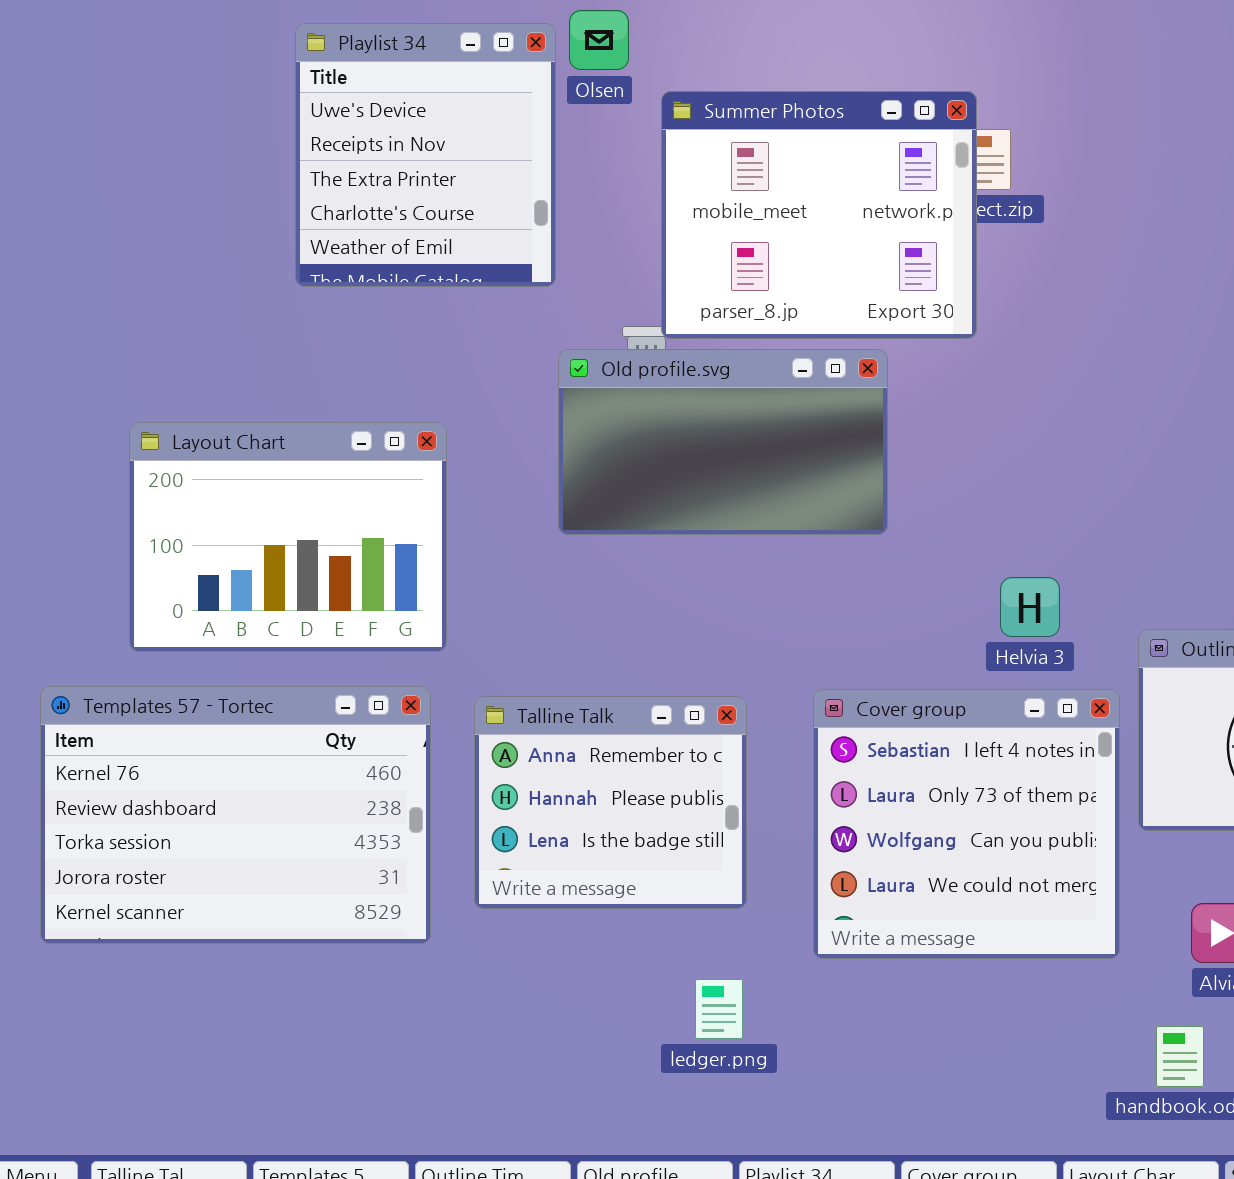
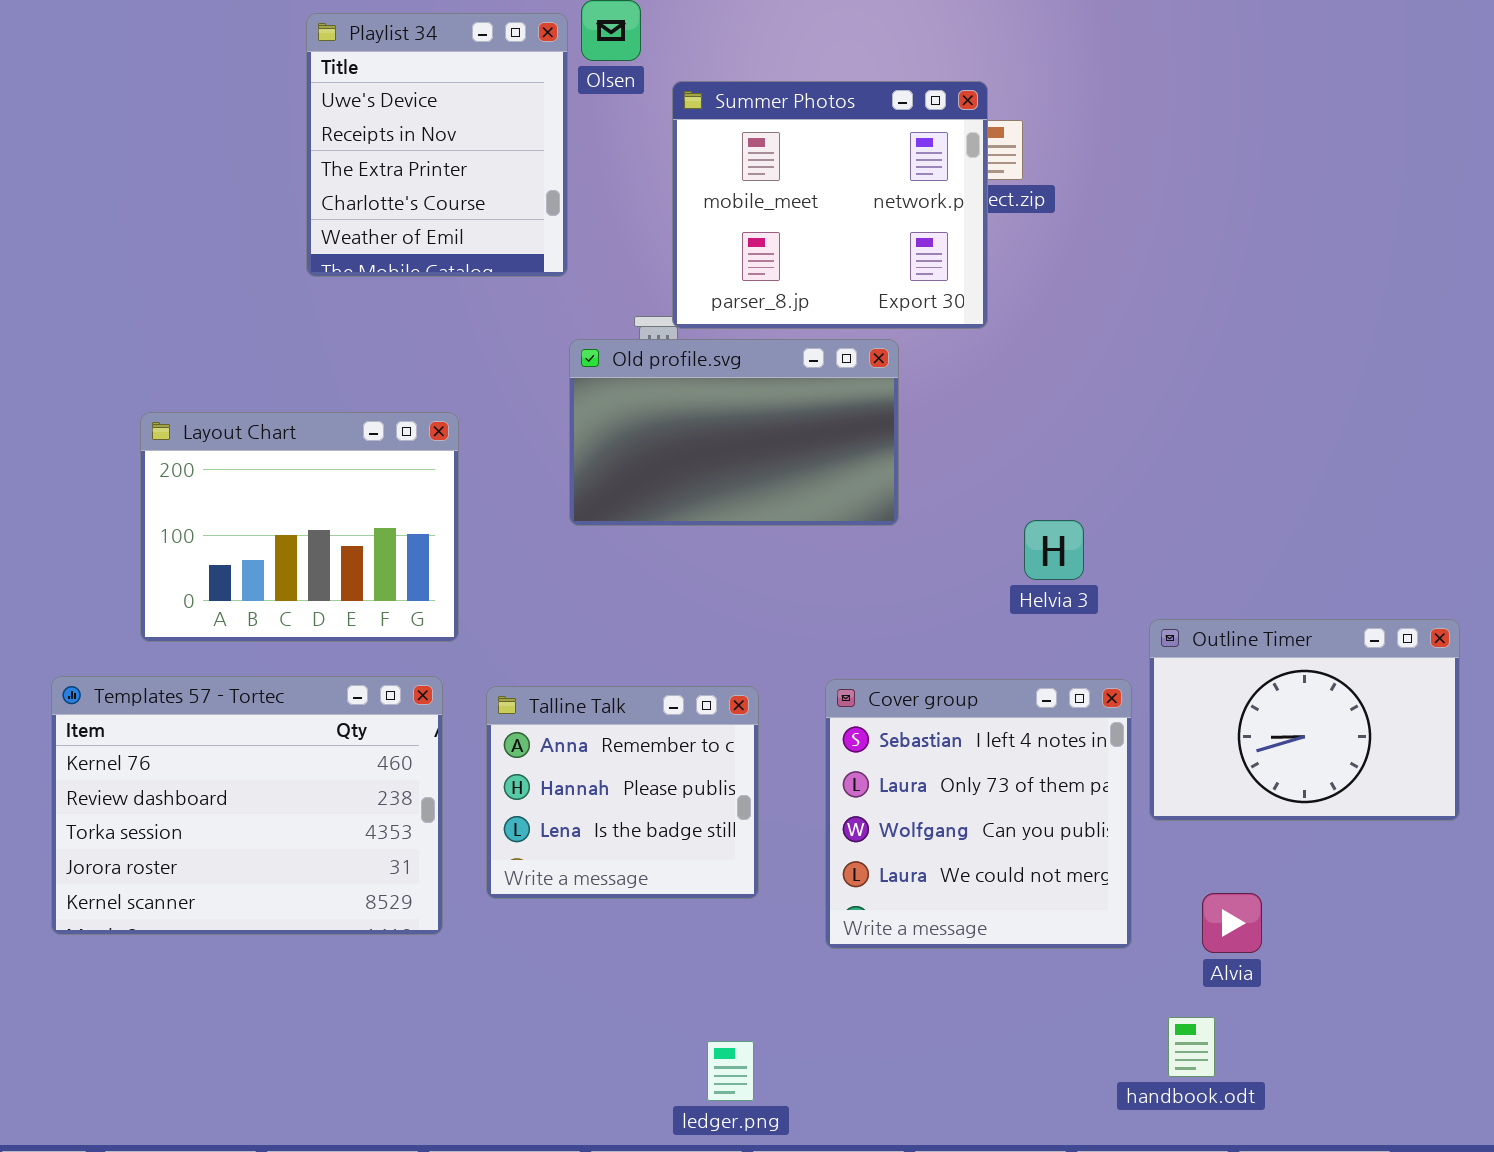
Helvia 3: [1000,577,1060,637] -> [1024,520,1084,580], moved
ledger.png: [695,979,743,1039] -> [707,1041,754,1101], moved

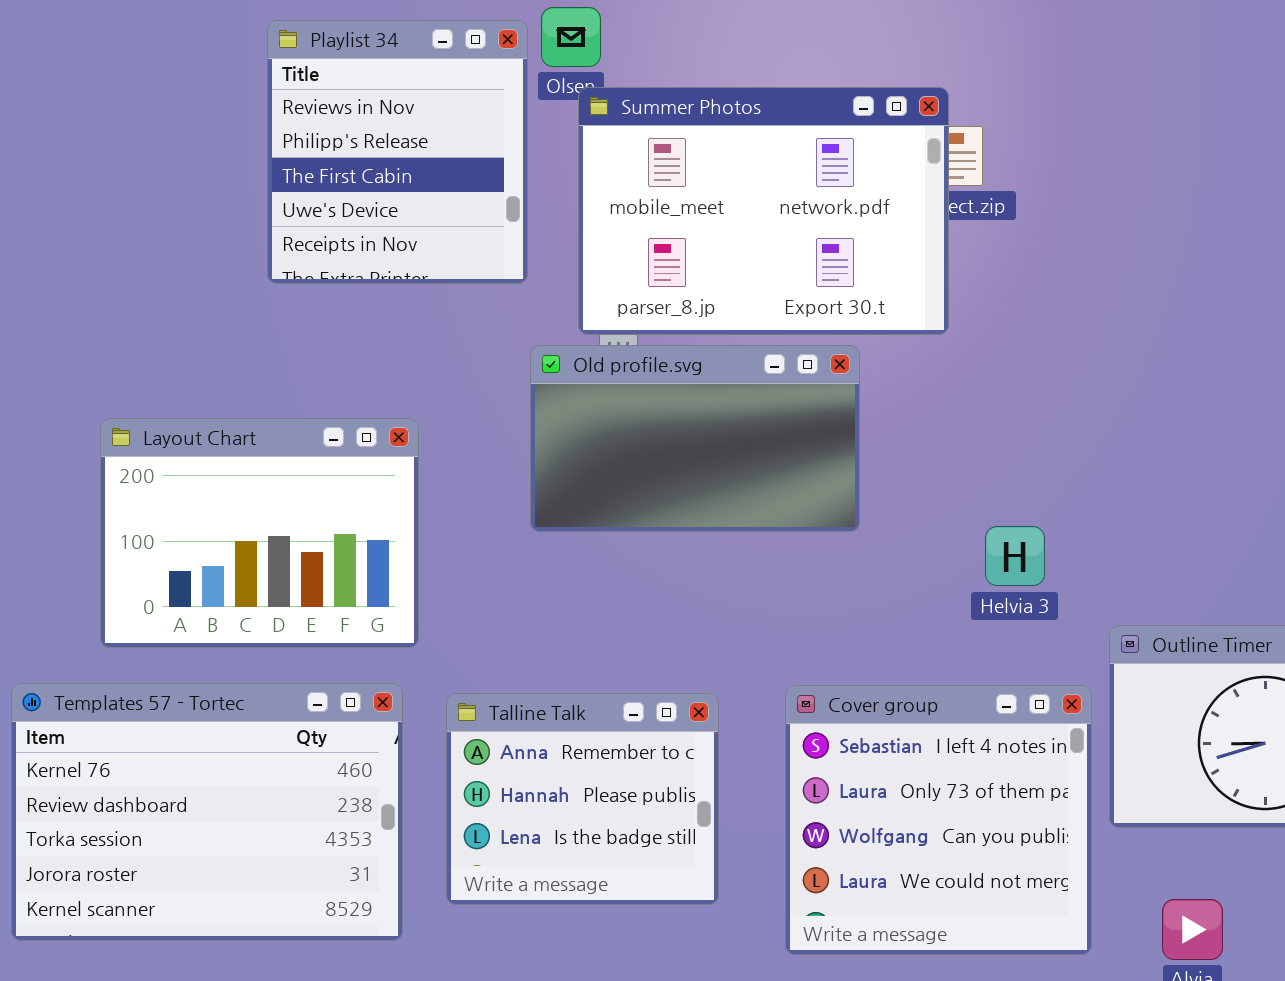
Playlist 34: [306,13,568,277] -> [267,20,528,284], scrolled up 3 rows
Summer Photos: [672,81,988,329] -> [578,87,949,335], resized

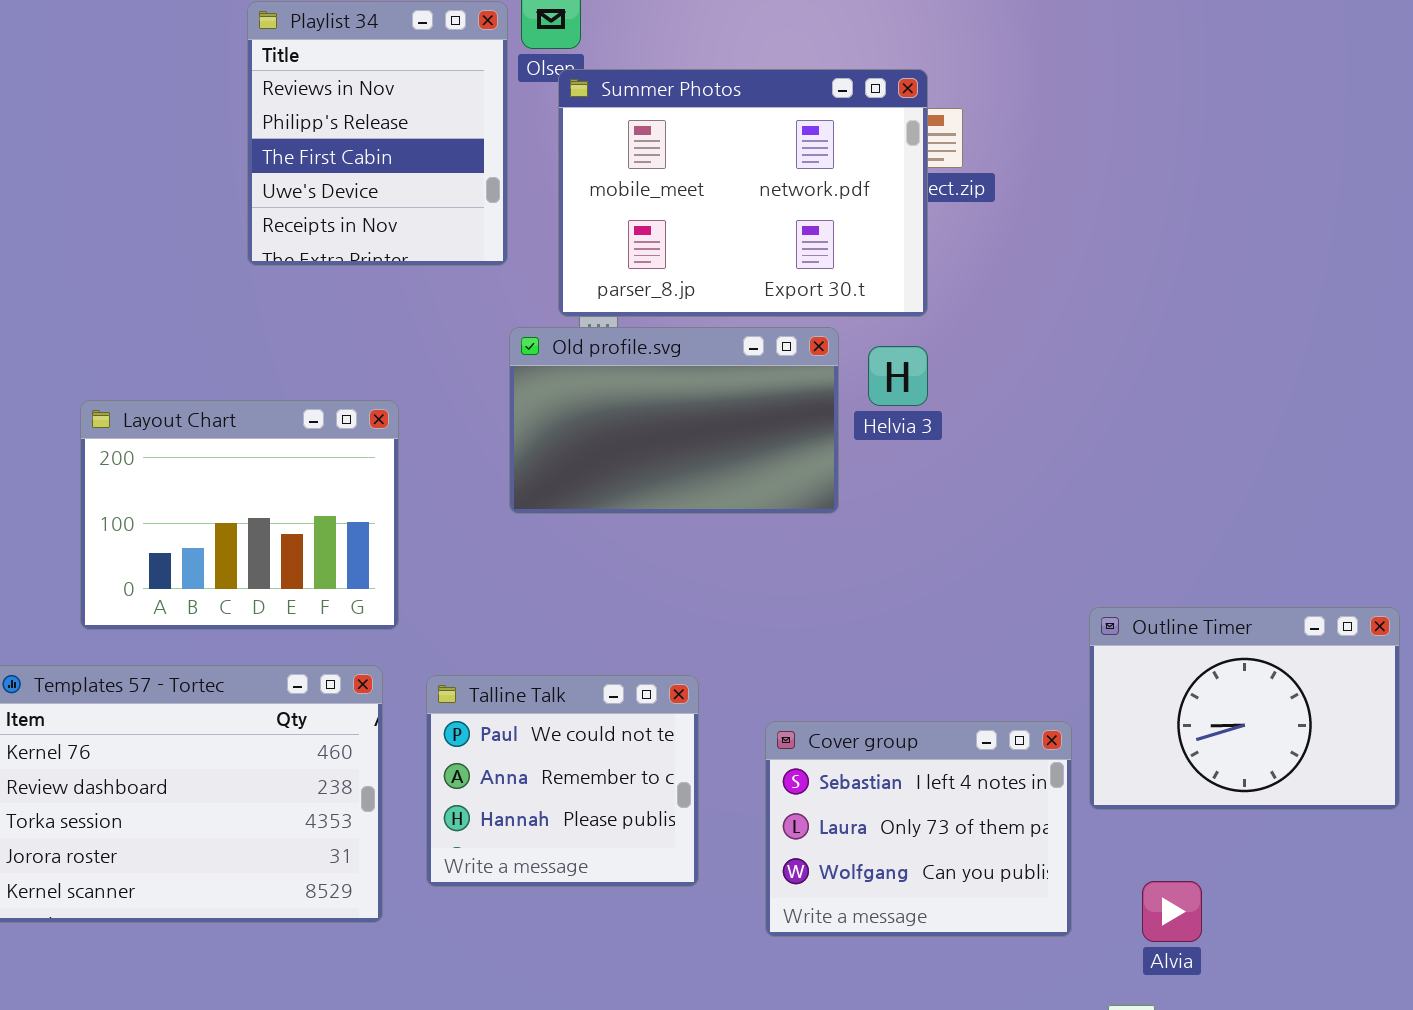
Helvia 3: [985,526,1045,586] -> [868,346,928,406], moved
Cover group: [785,685,1092,955] -> [765,721,1072,937], resized
Talline Talk: [446,693,719,905] -> [426,675,699,887], scrolled up 1 row

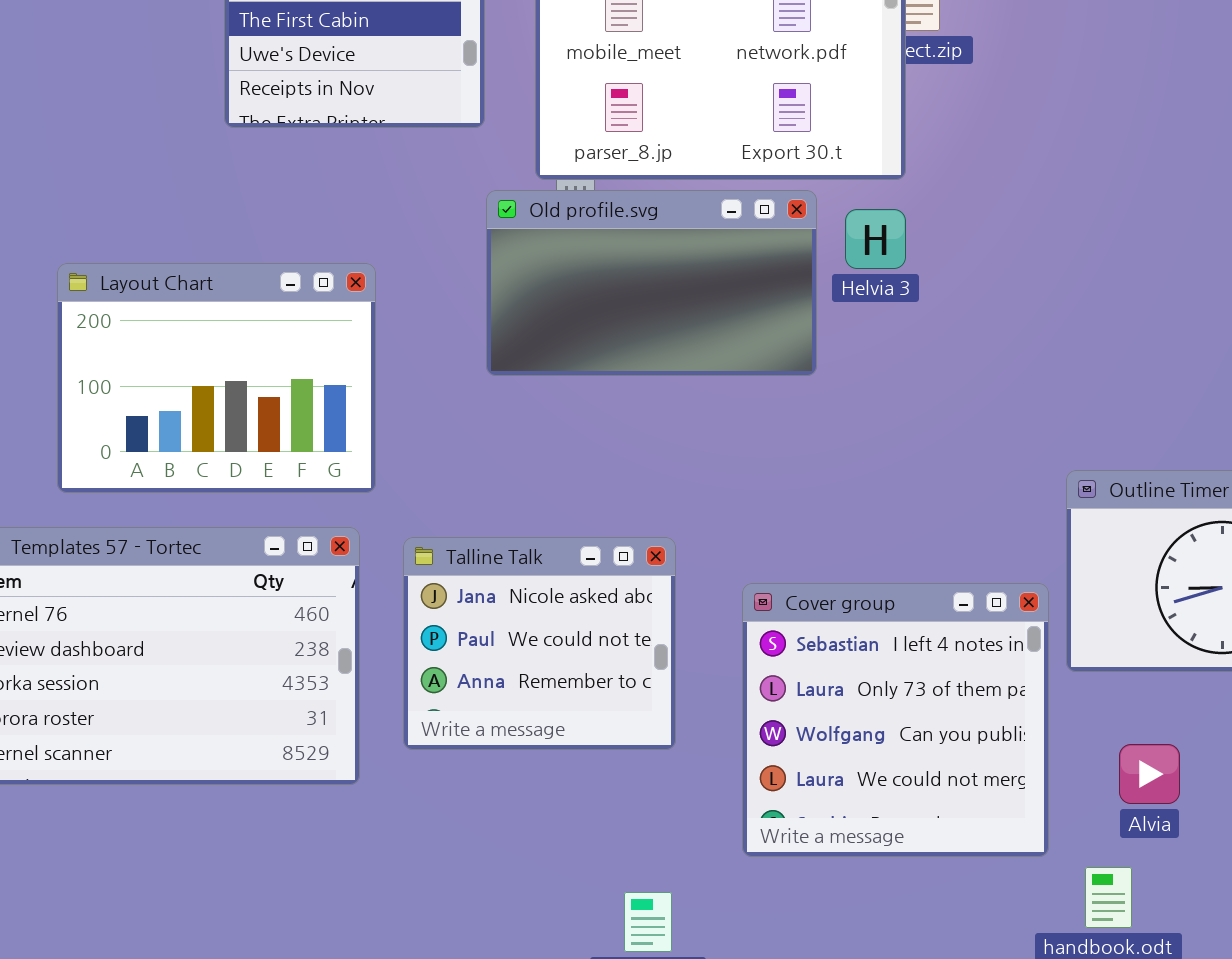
Talline Talk: [426,675,699,887] -> [403,537,676,750], scrolled up 1 row
Cover group: [765,721,1072,937] -> [742,583,1049,857], resized

